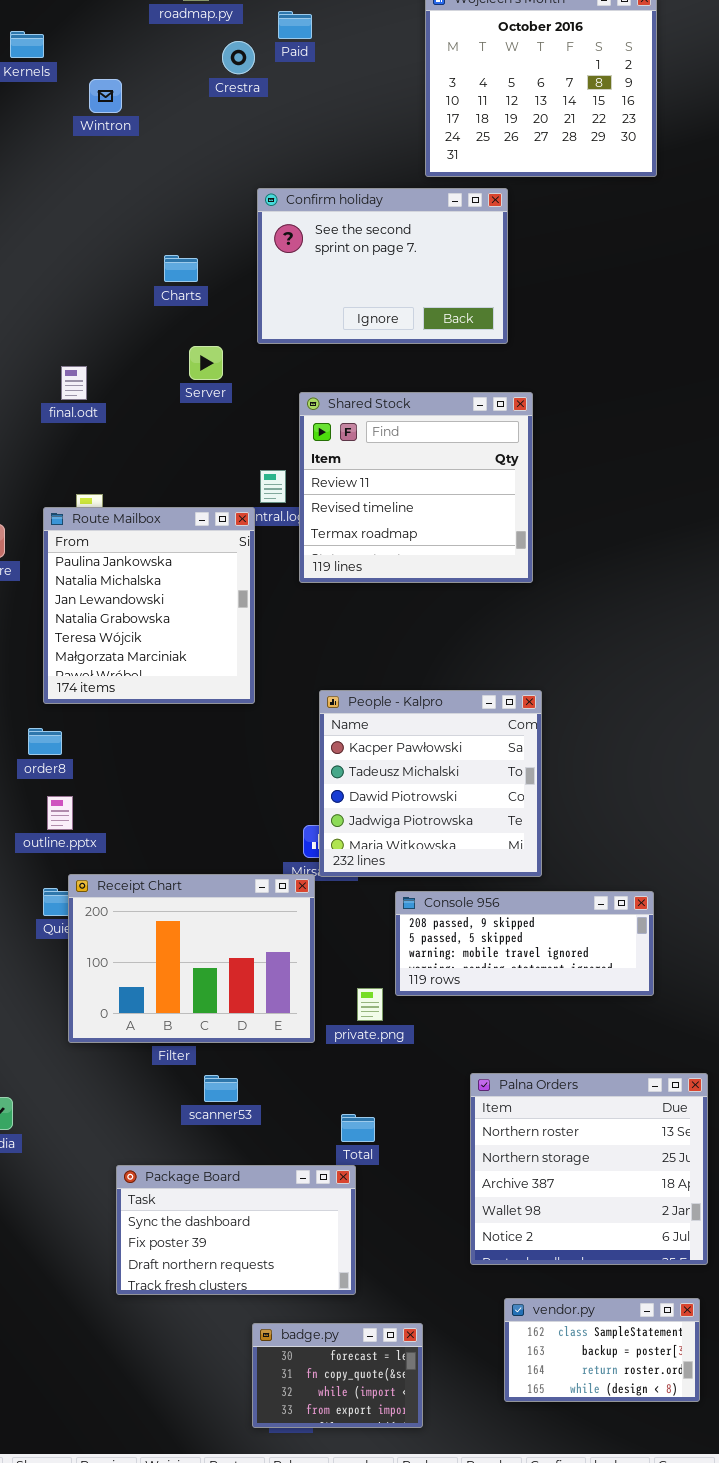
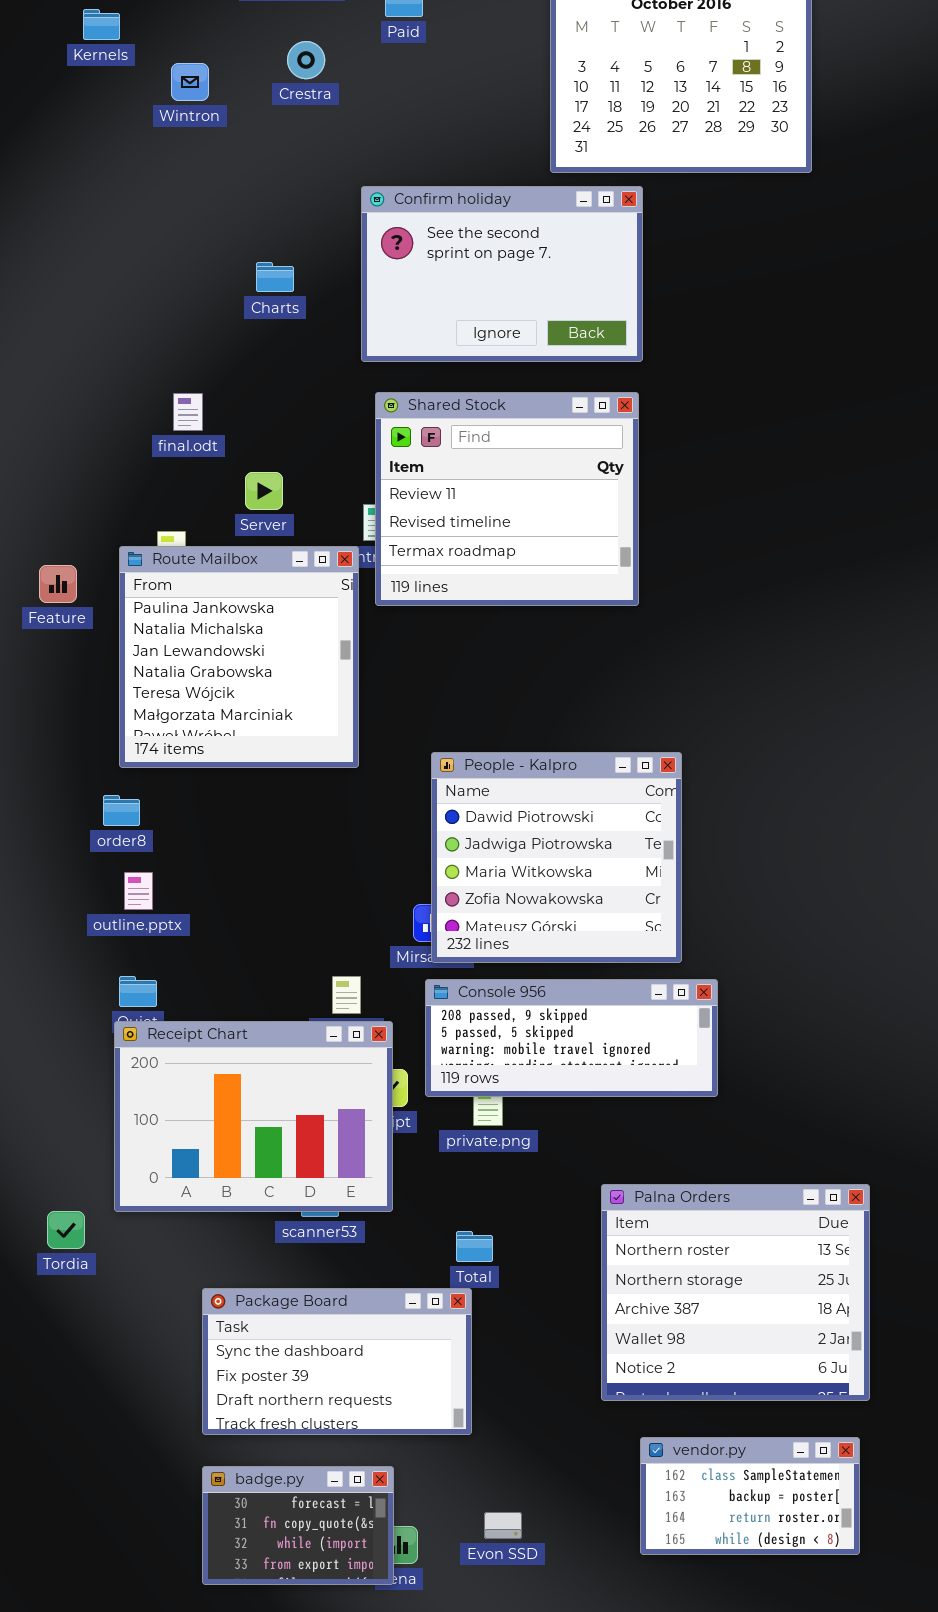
Crestra: [222,41,255,74] -> [287,41,325,79], moved
Server: [189,346,223,380] -> [245,472,283,510], moved
final.odt: [61,366,87,400] -> [173,393,203,431], moved
Shared Stock: [299,392,533,583] -> [375,392,639,606], moved
People - Kalpro: [319,690,542,877] -> [431,752,682,963], scrolled down 2 rows
Receipt Chart: [68,874,315,1043] -> [114,1021,393,1212], moved
Console 956: [395,891,654,996] -> [425,979,718,1097], moved
badge.py: [252,1323,423,1428] -> [202,1466,394,1585], moved

